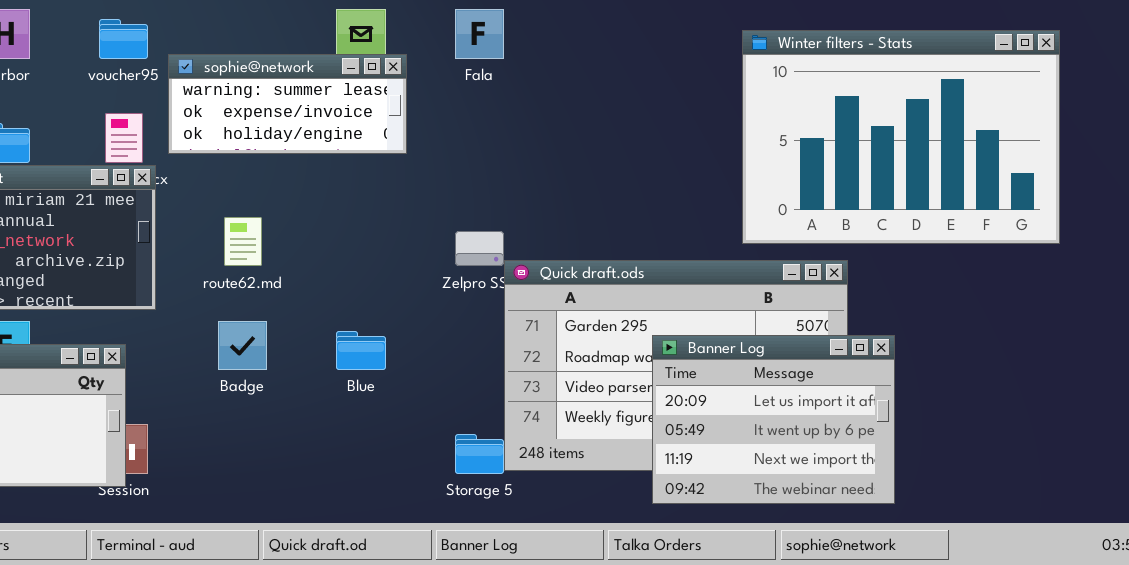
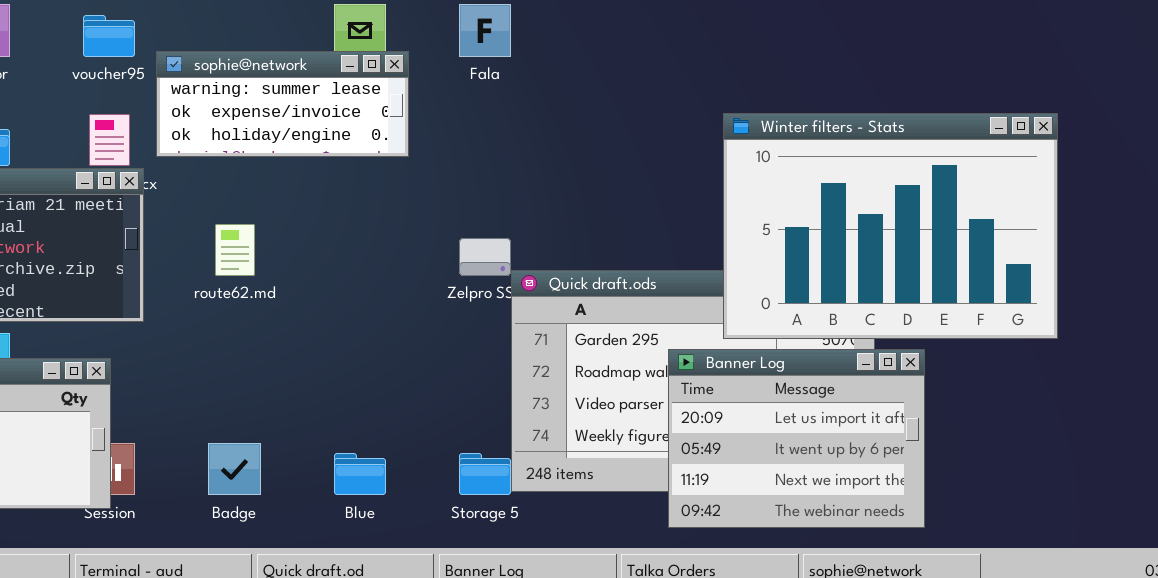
Winter filters - Stats: [742,30,1060,244] -> [723,113,1058,339], moved
Badge: [218,321,267,370] -> [208,443,261,495], moved
Blue: [336,331,386,370] -> [334,453,386,495], moved

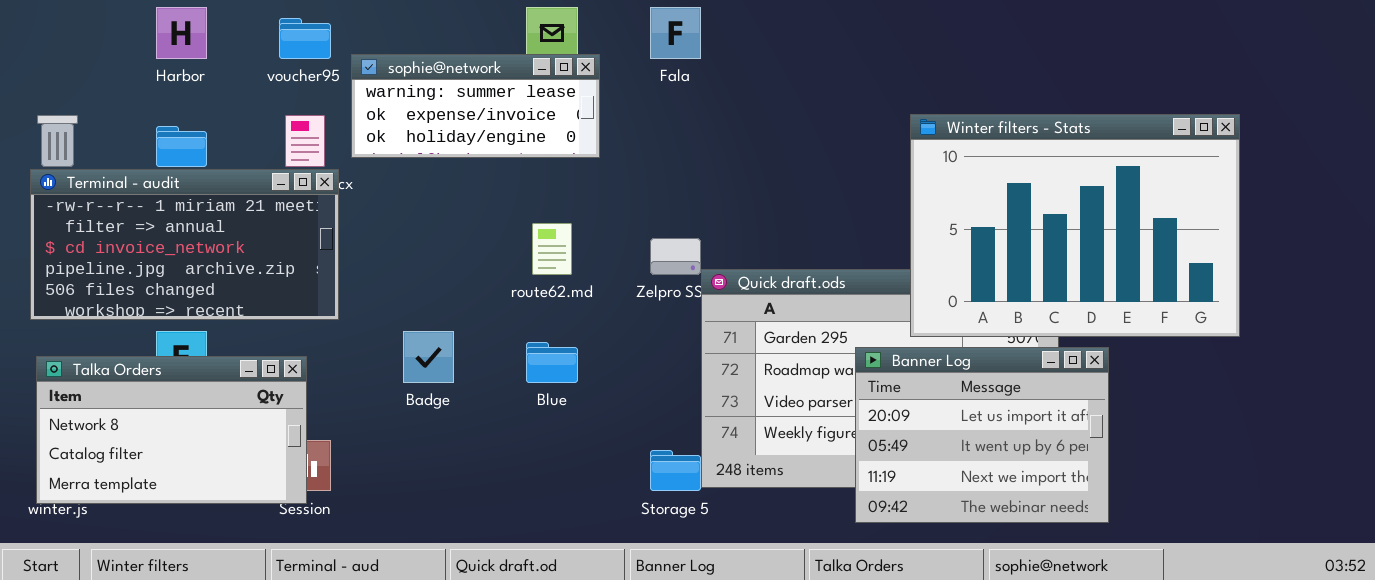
route62.md: [215,224,255,276] -> [532,223,572,275], moved
Badge: [208,443,261,495] -> [403,331,454,383], moved
Blue: [334,453,386,495] -> [526,342,578,383], moved

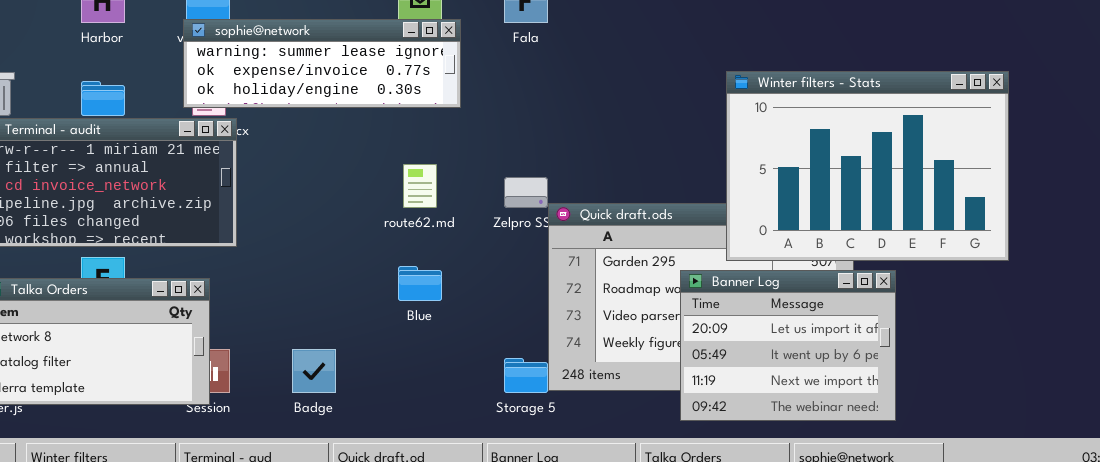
sophie@network: [351,54,600,158] -> [183,19,461,108], resized
Badge: [403,331,454,383] -> [292,349,336,393], moved

